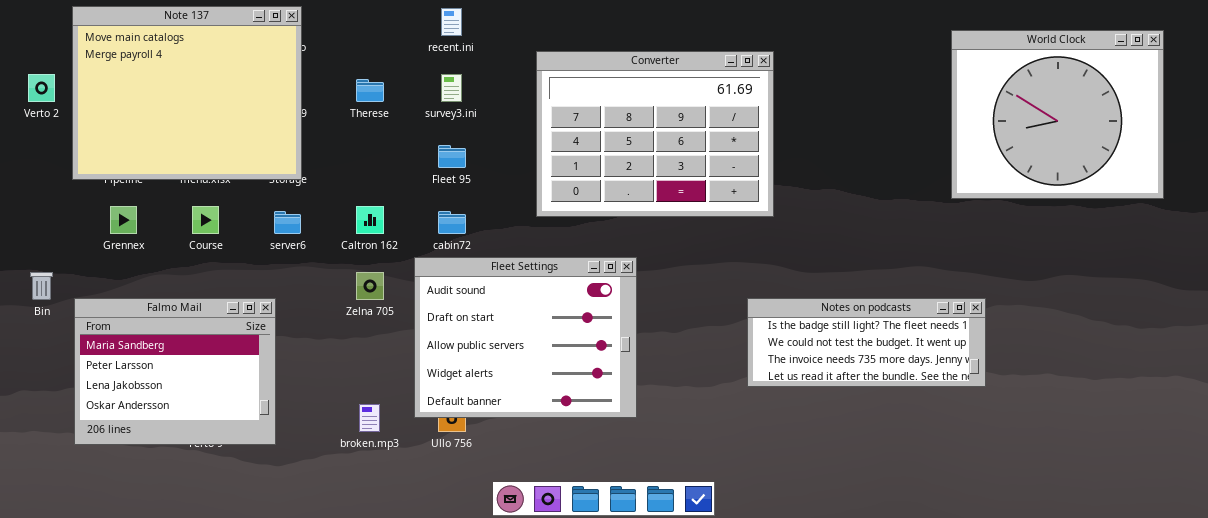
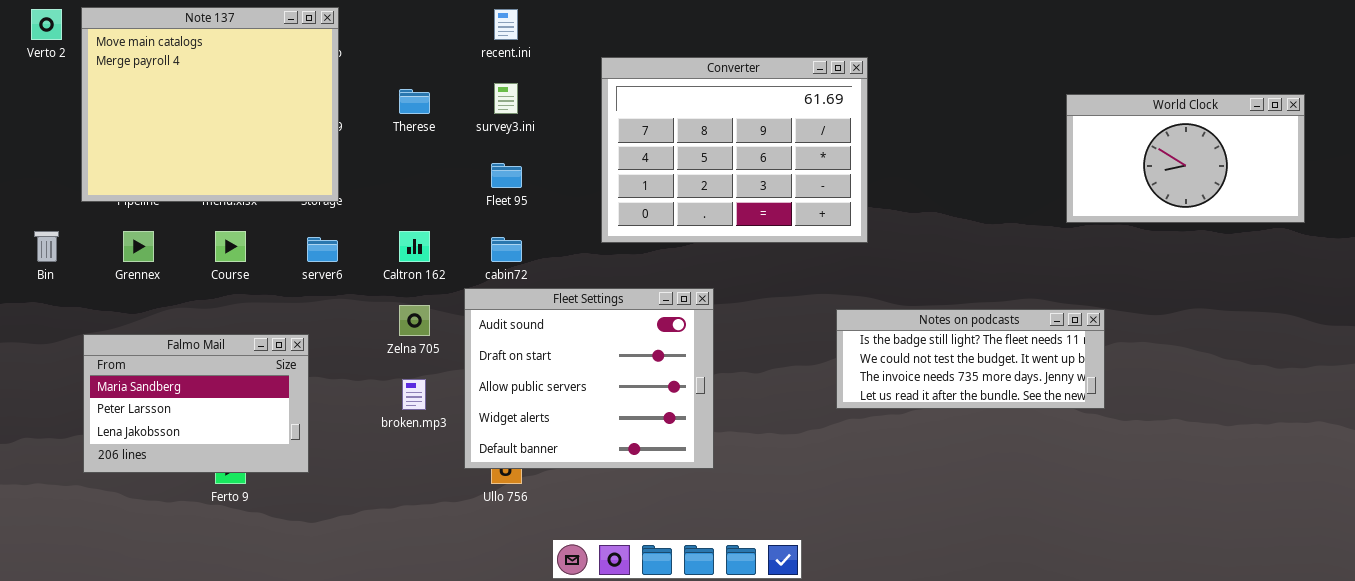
World Clock: [951,30,1164,199] -> [1066,94,1305,223], resized
Verto 2: [28,74,55,102] -> [31,9,62,40], moved
Bin: [30,272,53,300] -> [34,231,59,262], moved
Falmo Mail: [74,298,276,445] -> [83,334,309,473], resized
Notes on podcasts: [747,298,986,387] -> [836,309,1105,409], moved
broken.mp3: [359,404,380,432] -> [402,379,426,410], moved

